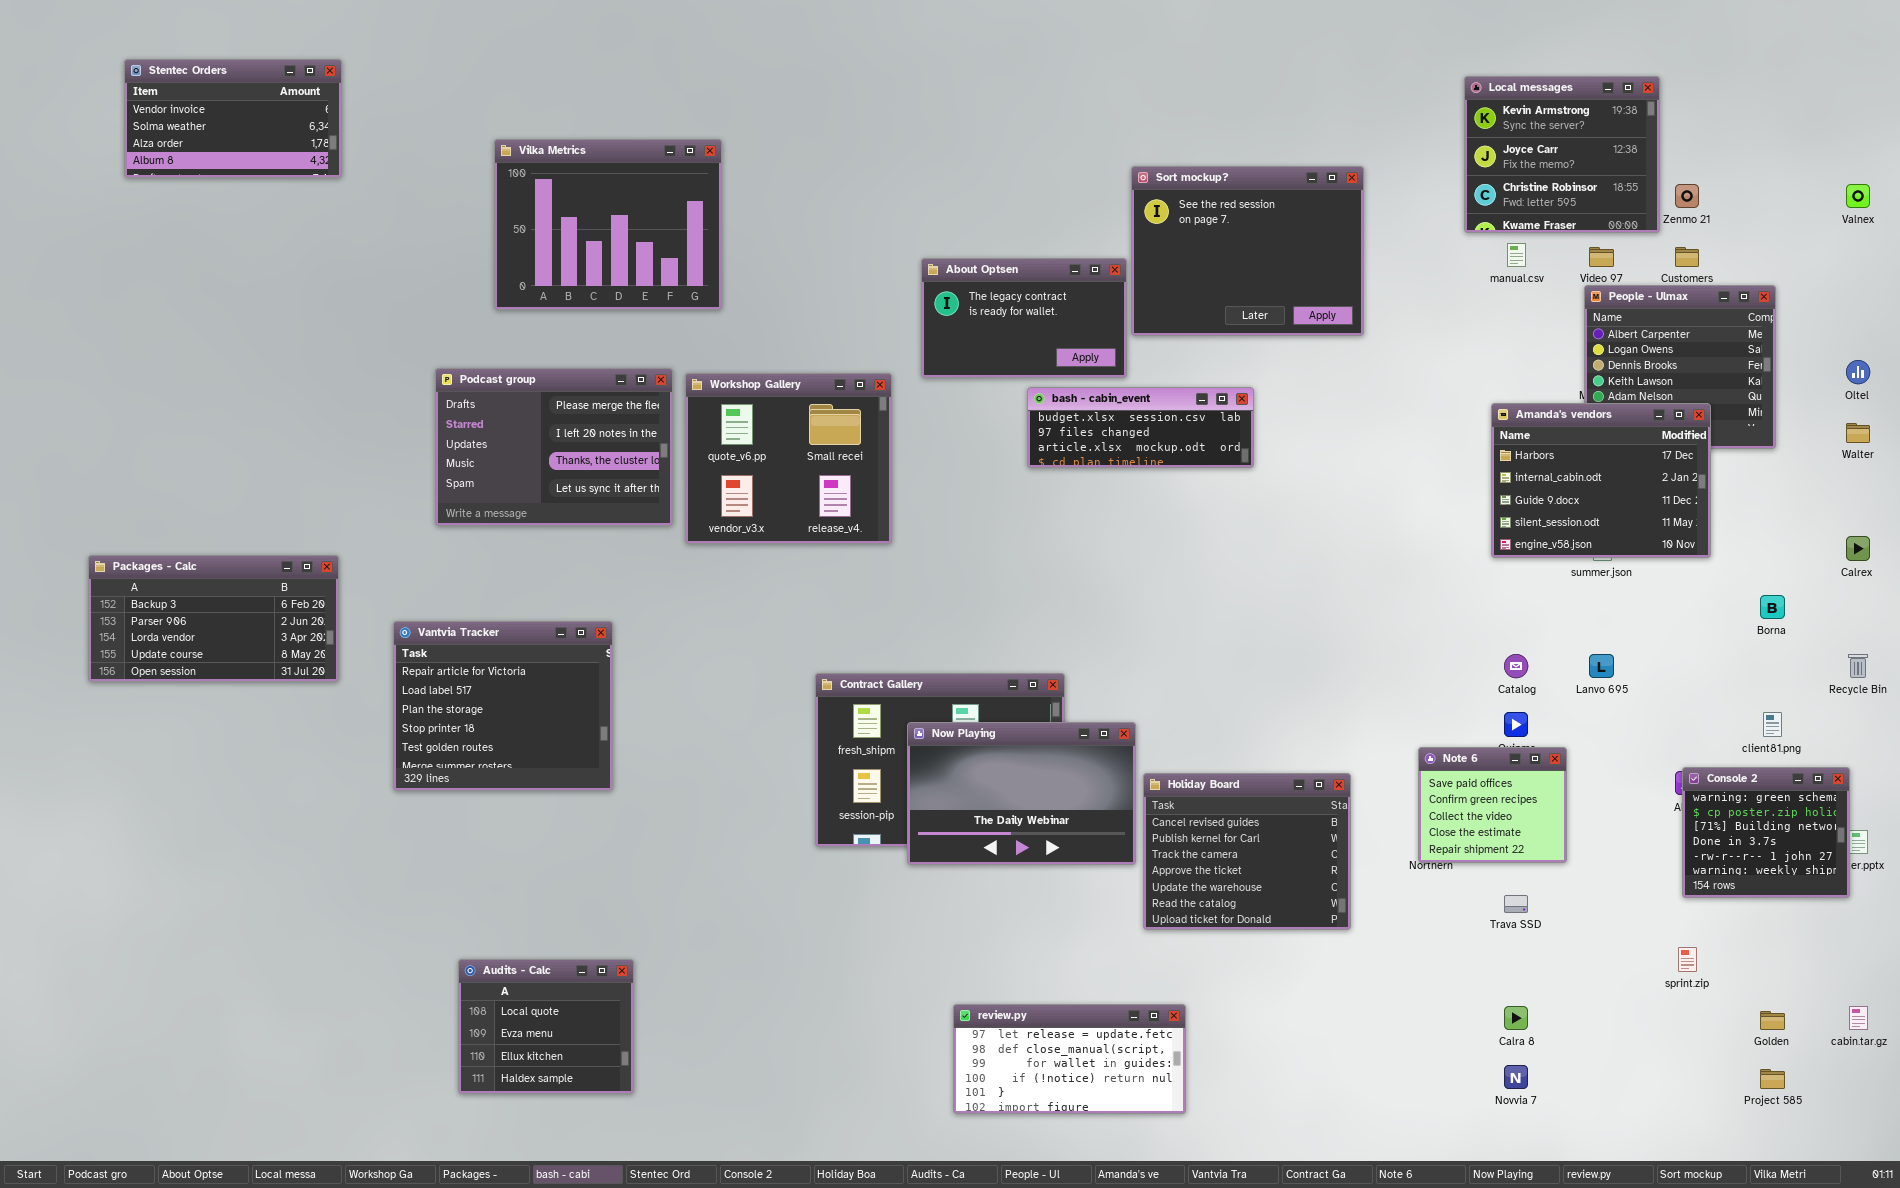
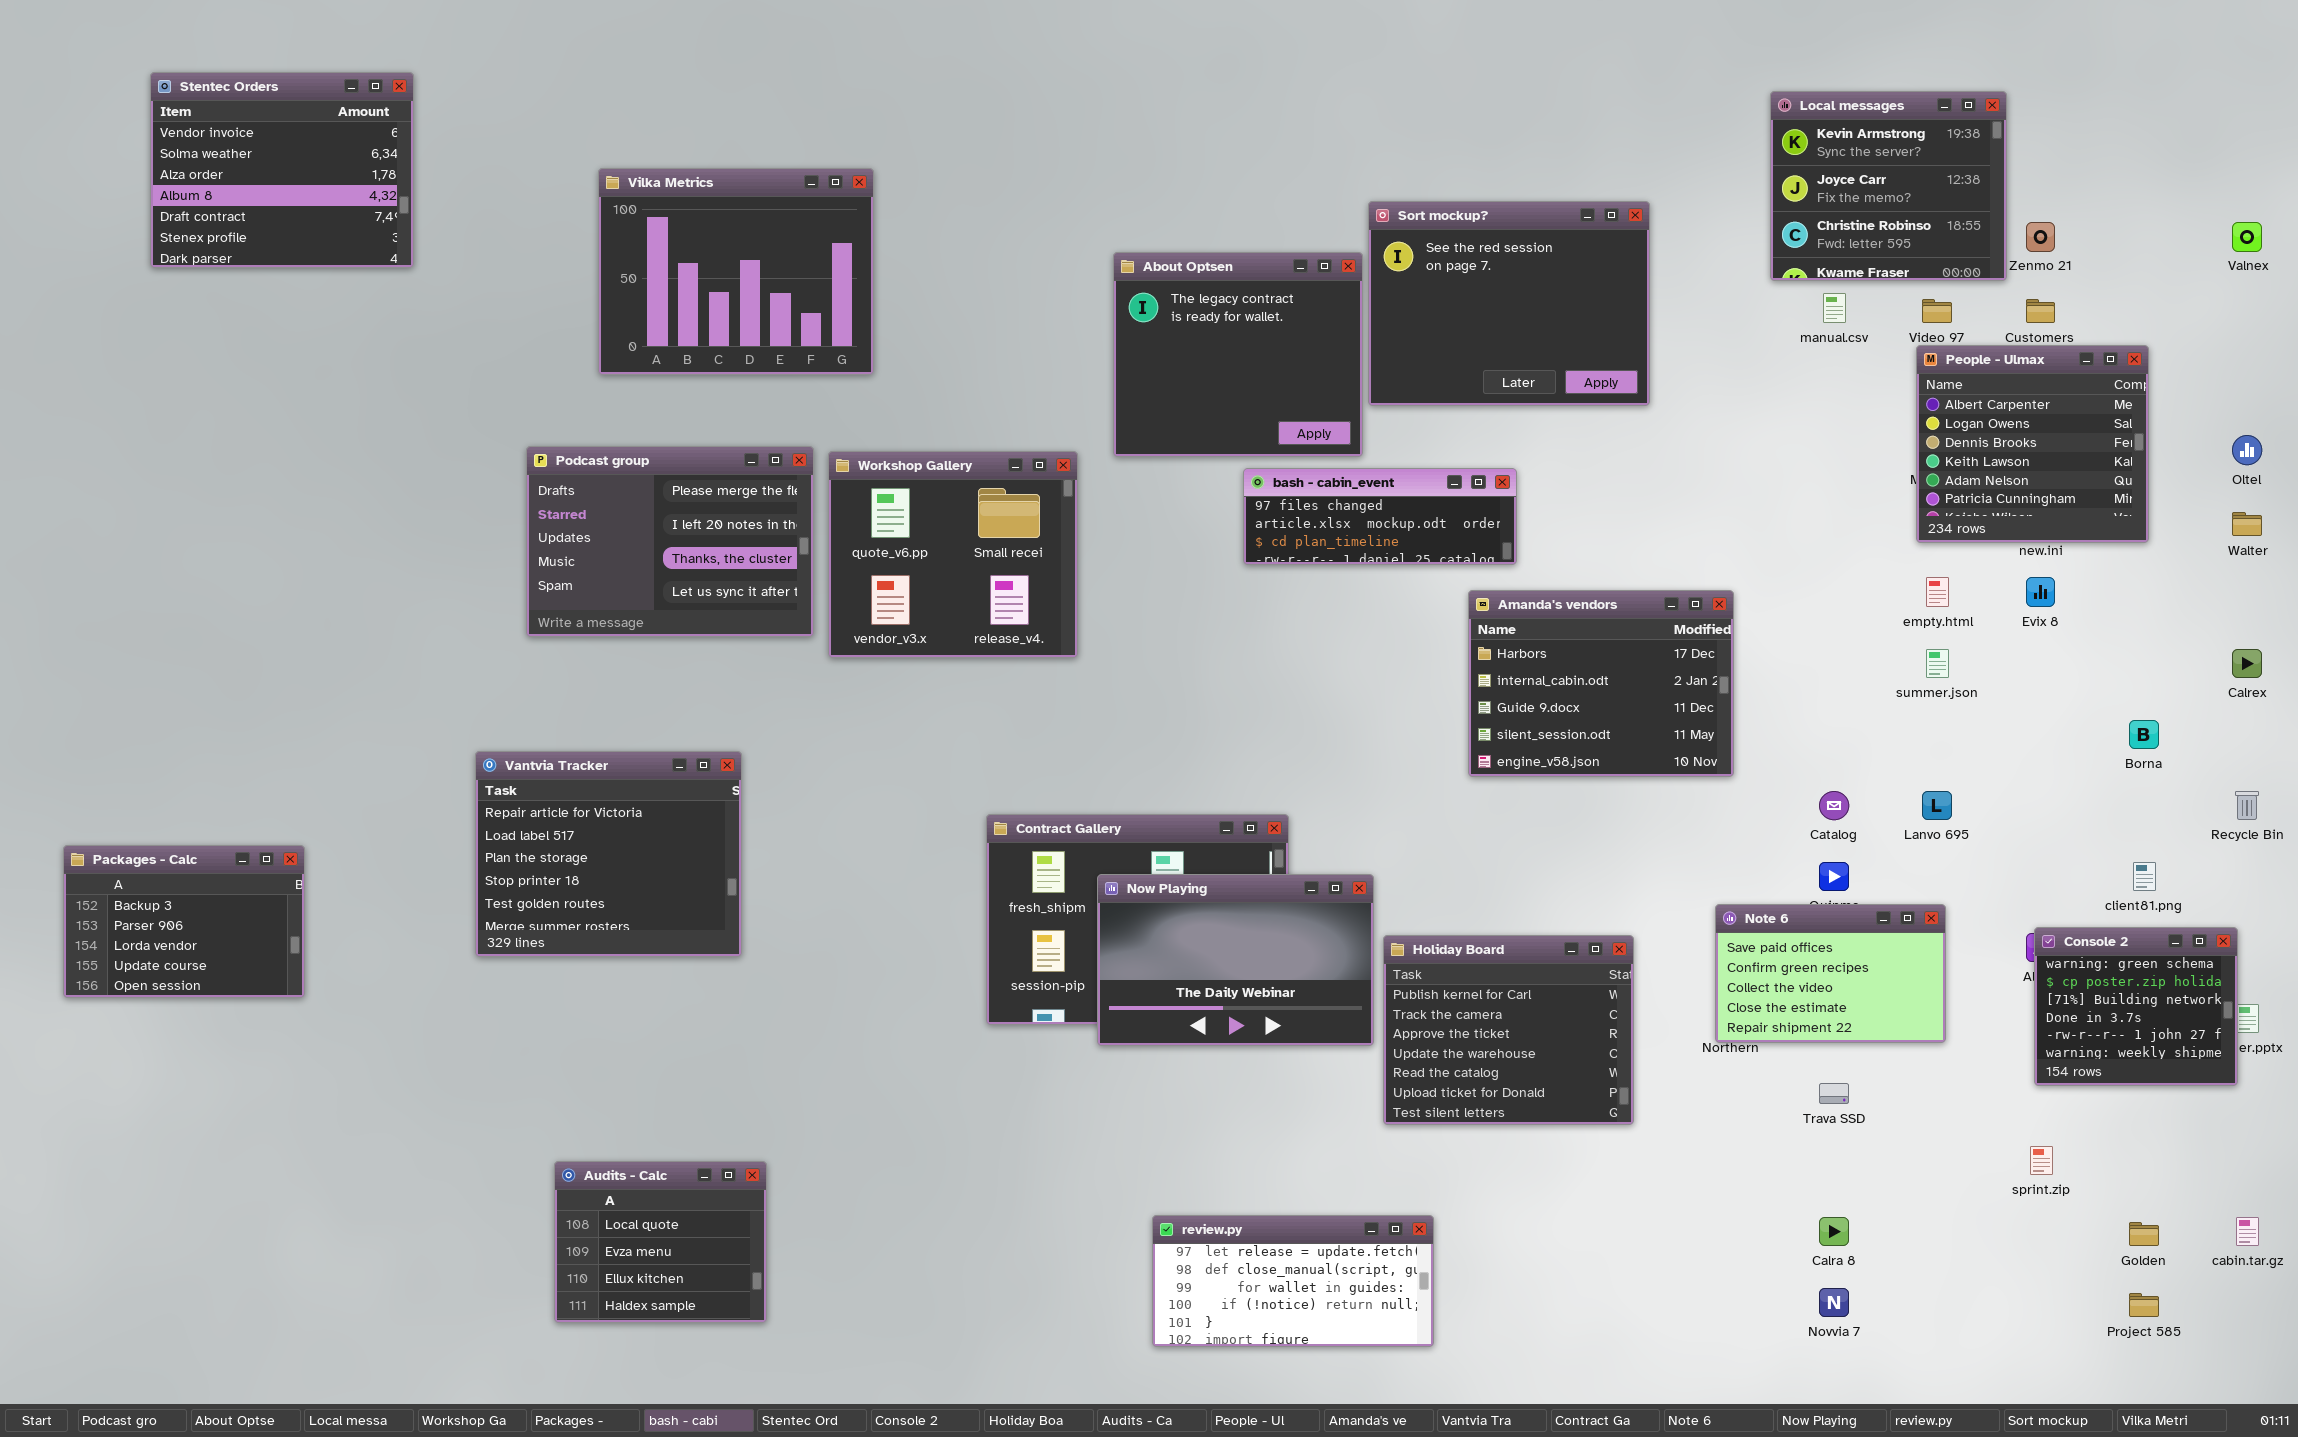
Stentec Orders: [124,59,342,178] -> [150,72,414,268], resized
About Optsen: [921,258,1127,378] -> [1113,252,1363,457], resized
bash - cabin_event: [1027,387,1254,468] -> [1243,468,1517,565], scrolled down 1 row
Amanda's vendors: [1491,403,1711,558] -> [1468,590,1734,777], moved
Packages - Calc: [88,555,339,682] -> [63,845,305,998], moved, resized
Note 6: [1418,747,1567,863] -> [1715,904,1946,1043], resized
Holiday Board: [1143,773,1351,930] -> [1383,935,1634,1125], scrolled down 1 row

